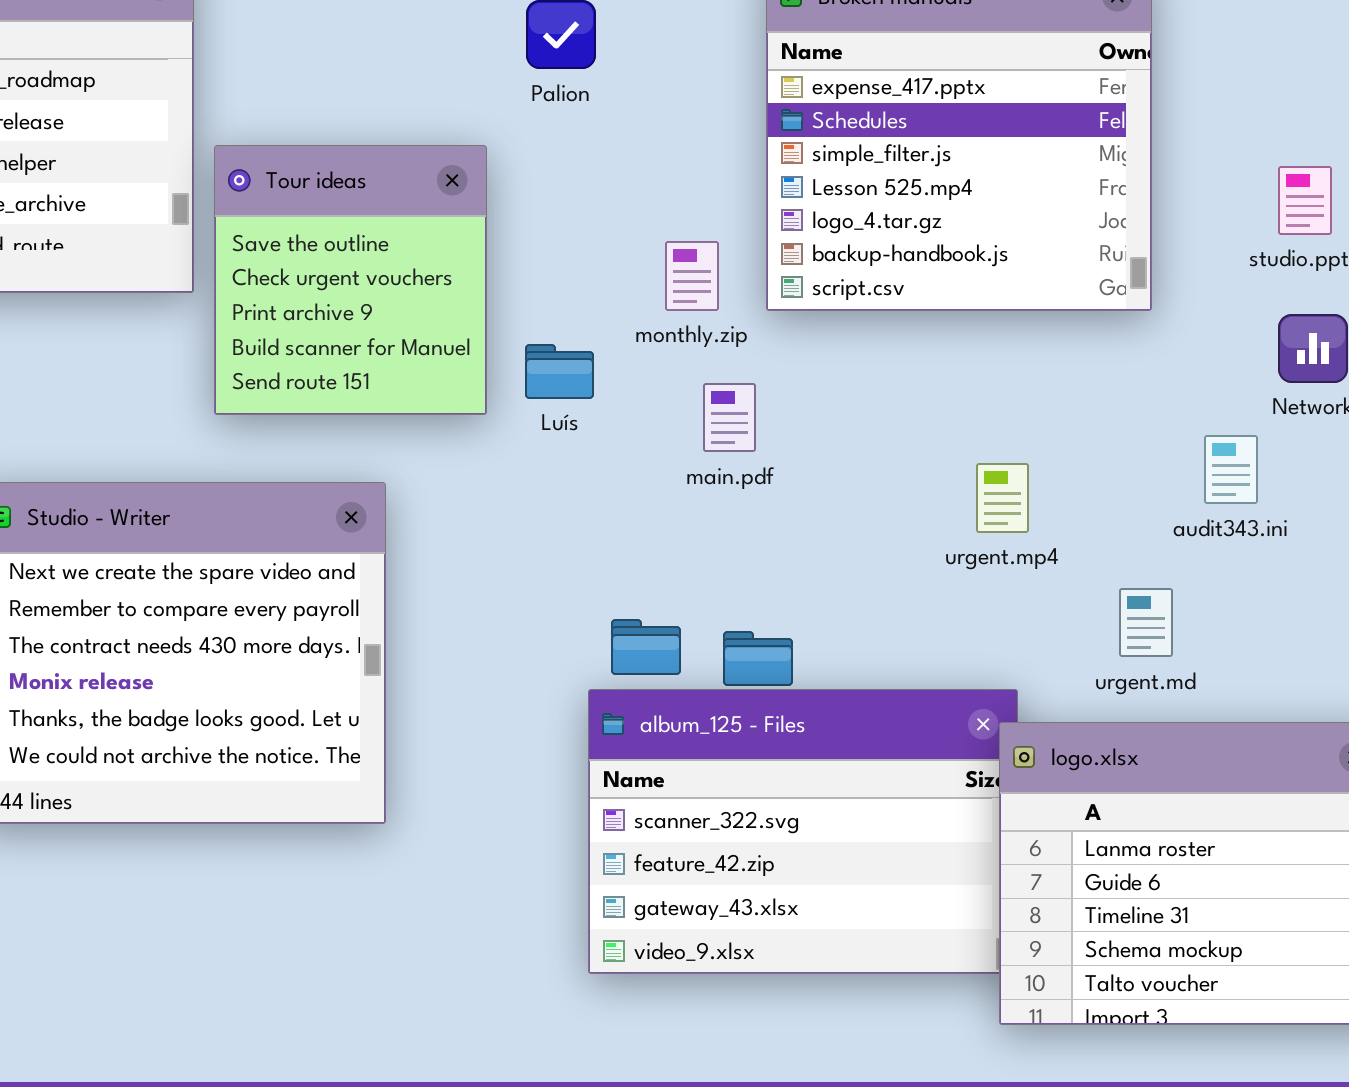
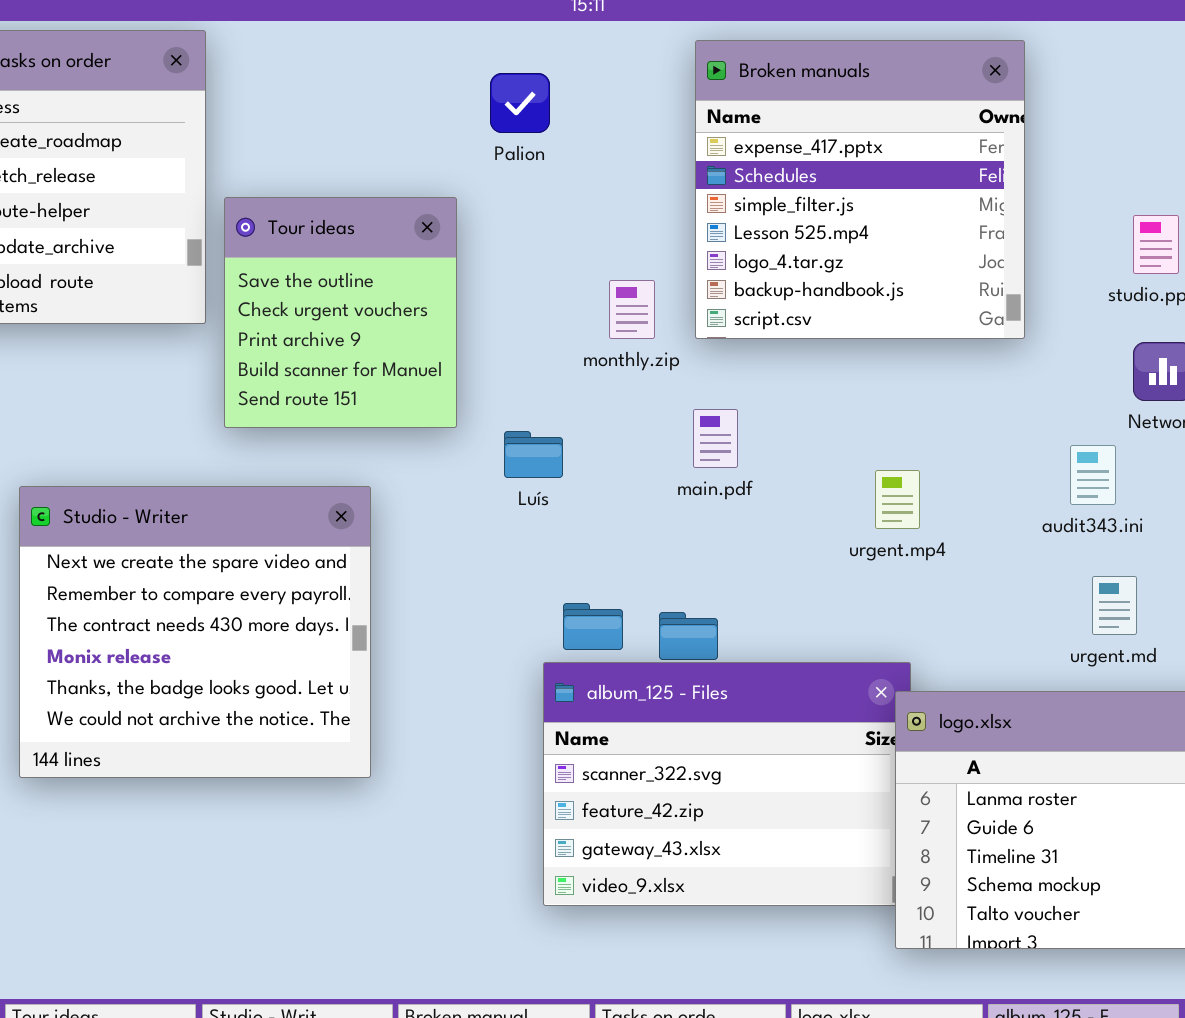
Luís: [525,344,594,399] -> [504,431,563,478], moved
main.pdf: [703,383,756,452] -> [693,409,738,468], moved
urgent.md: [1119,588,1173,657] -> [1092,576,1137,635], moved

